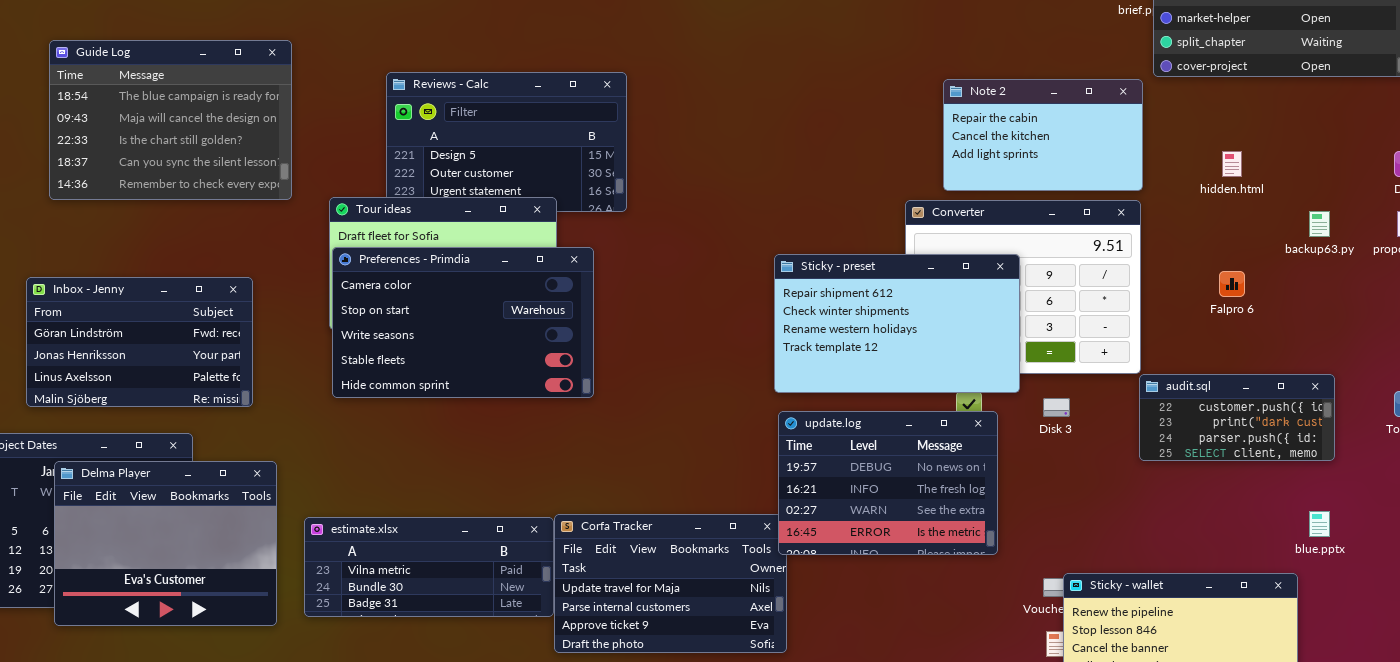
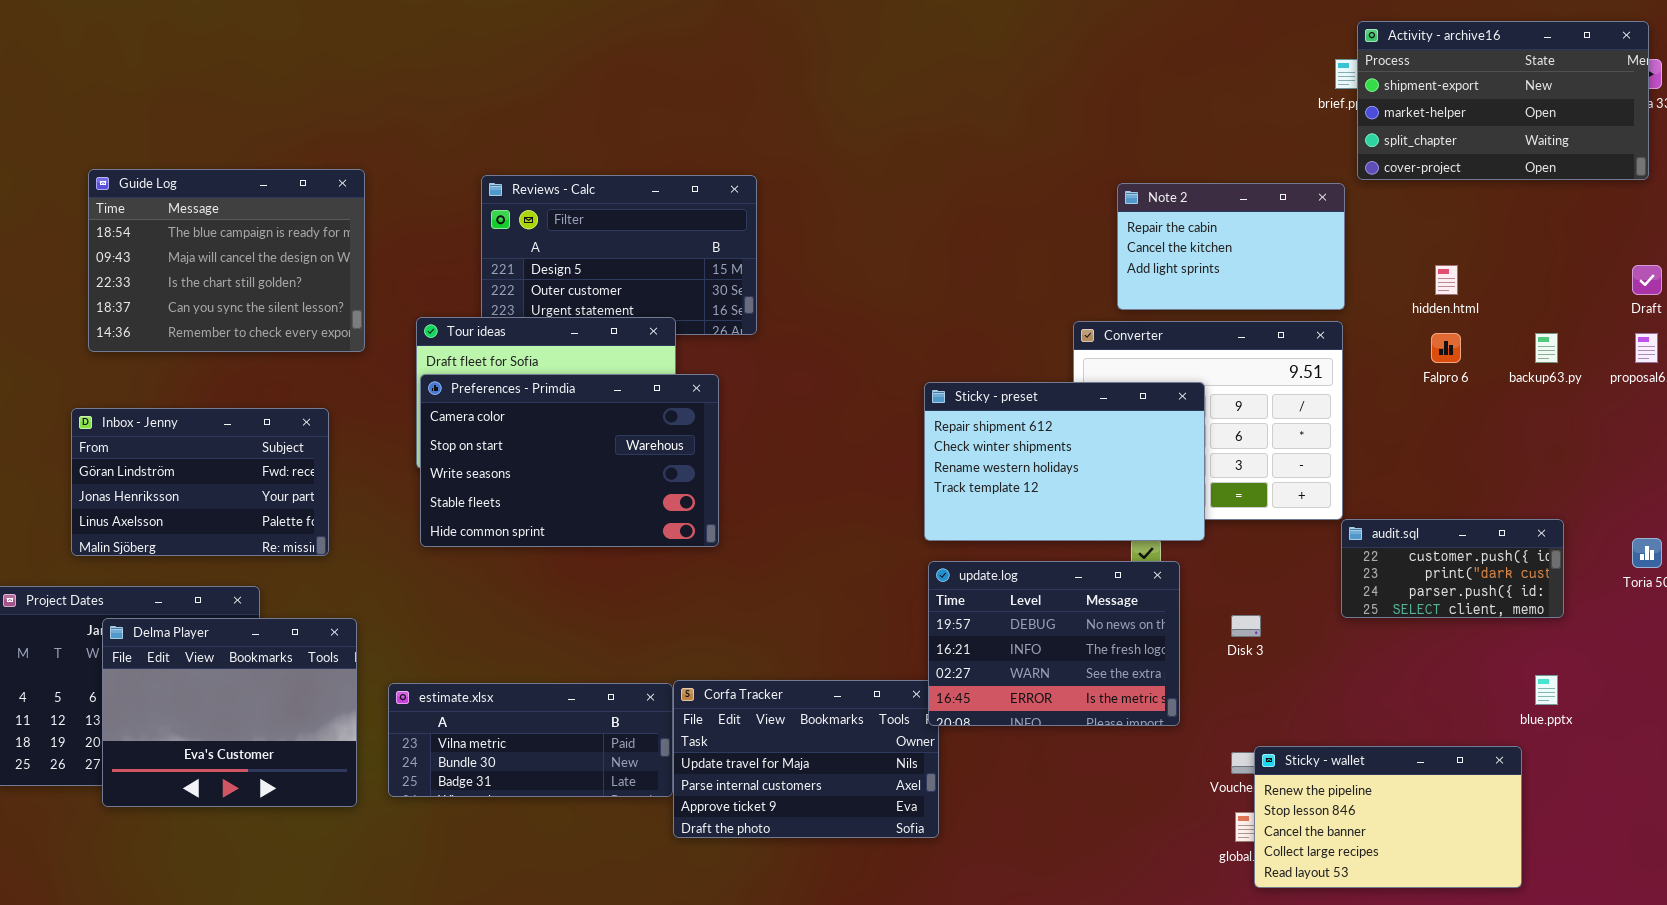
Guide Log: [49,40,292,200] -> [88,169,365,352], moved
Falpro 6: [1219,271,1245,297] -> [1431,333,1461,363], moved
Disk 3: [1043,398,1070,417] -> [1231,615,1261,637], moved

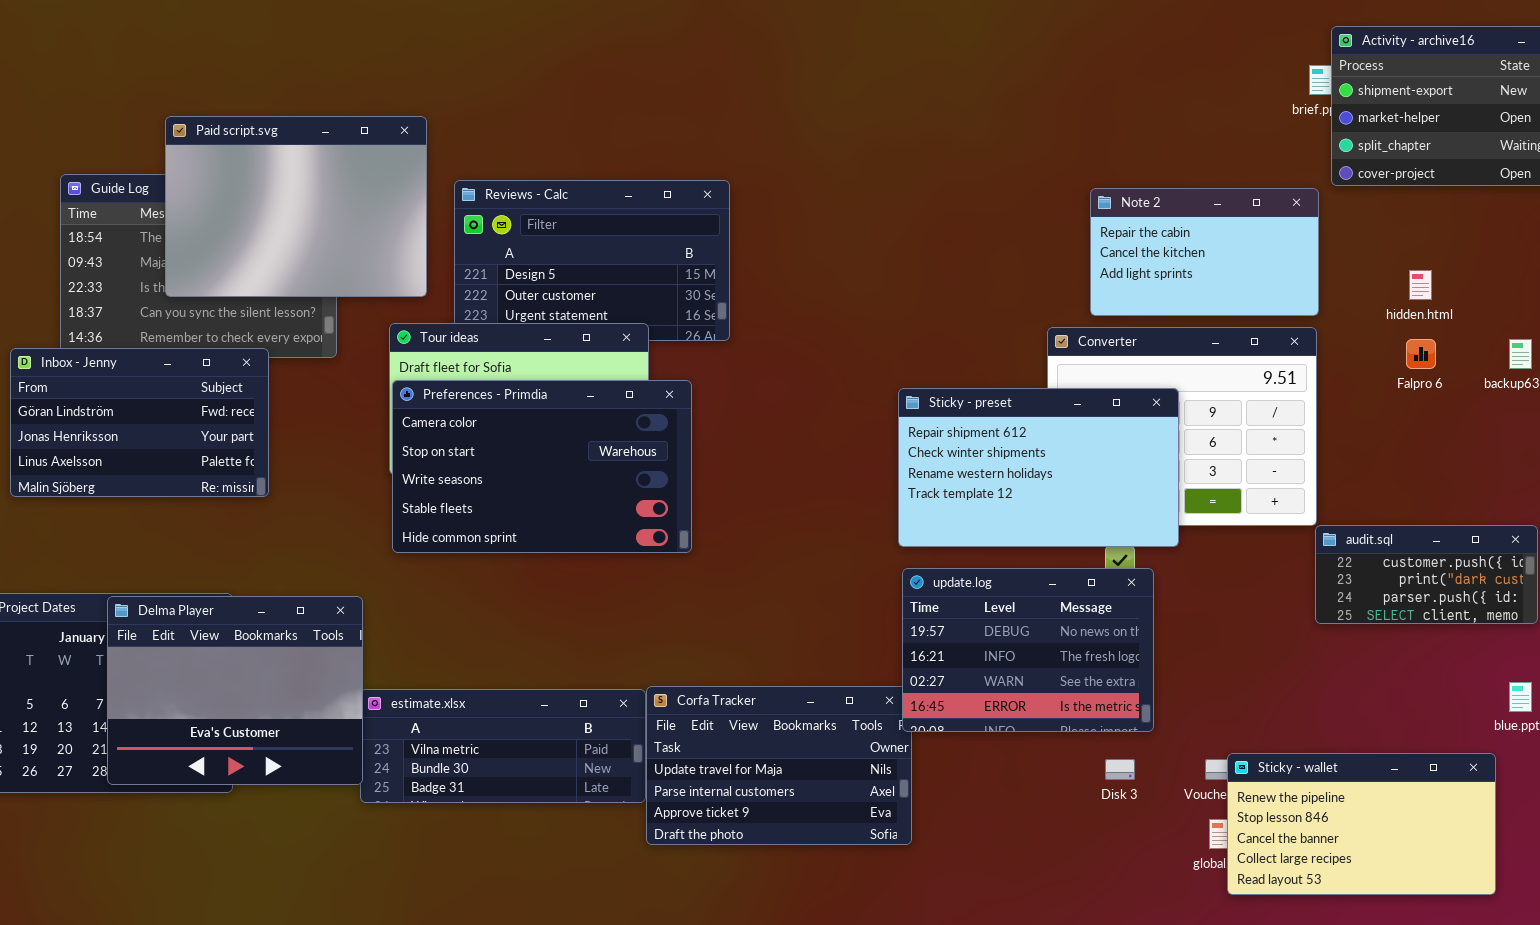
Paid script.svg: none -> [165,116,427,297], opened
Inbox - Jenny: [71,408,329,556] -> [10,348,269,497], moved
Disk 3: [1231,615,1261,637] -> [1105,759,1135,780], moved
Delma Player: [102,618,357,807] -> [107,596,363,785], moved

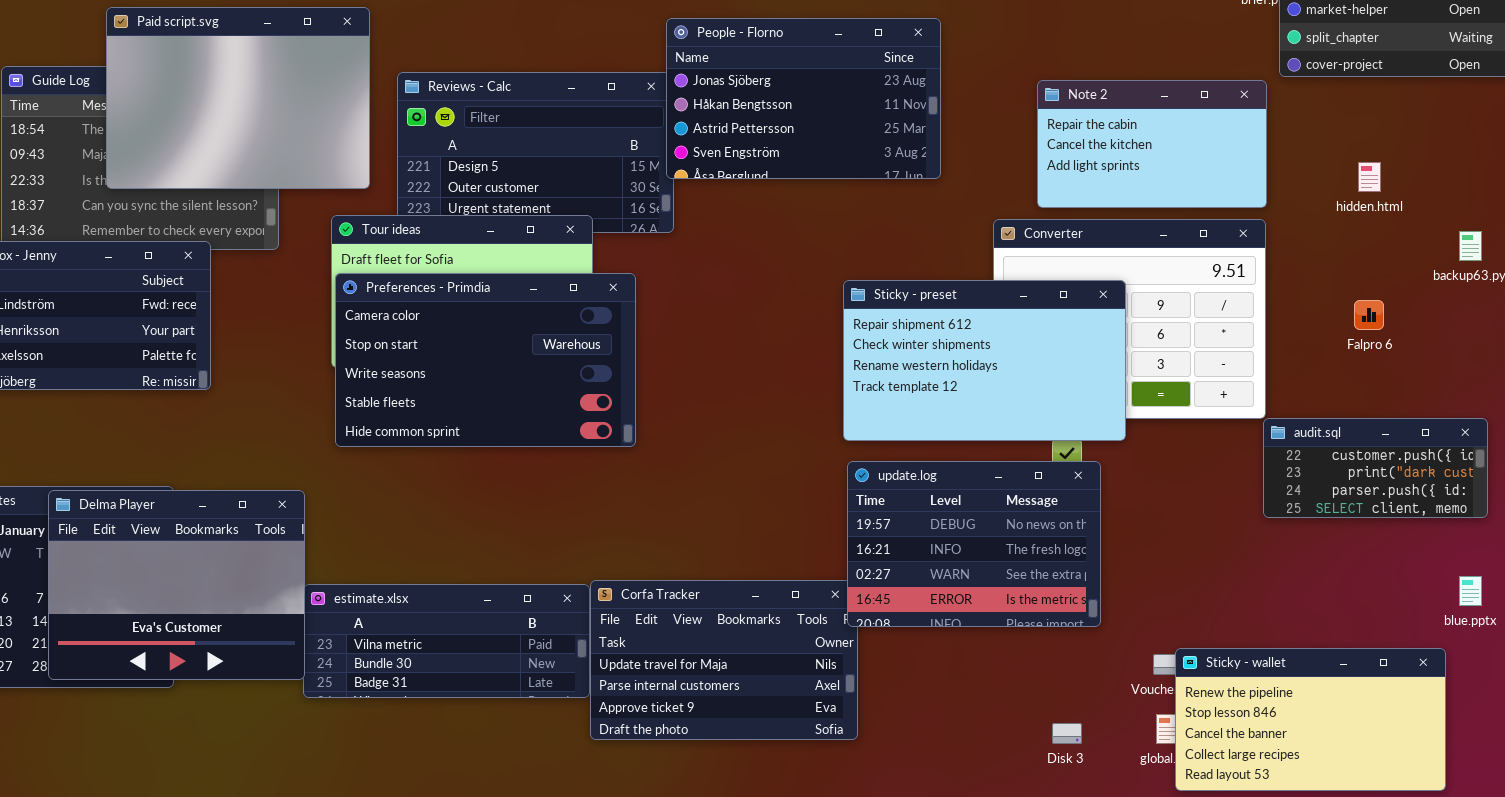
People - Florno: none -> [666,18,941,179], opened
Falpro 6: [1406,339,1436,369] -> [1354,300,1384,330], moved
Disk 3: [1105,759,1135,780] -> [1052,723,1082,744], moved

